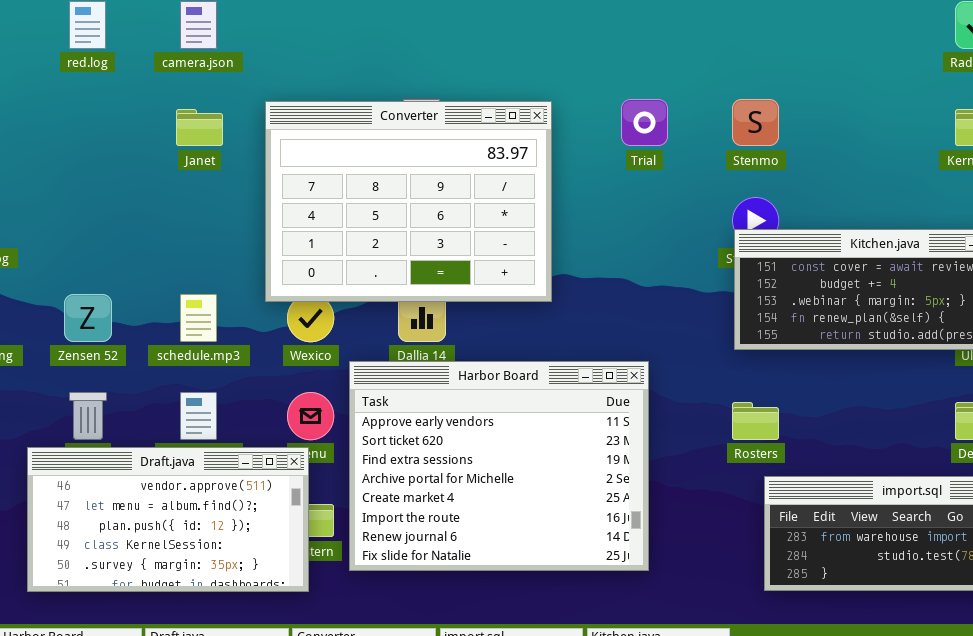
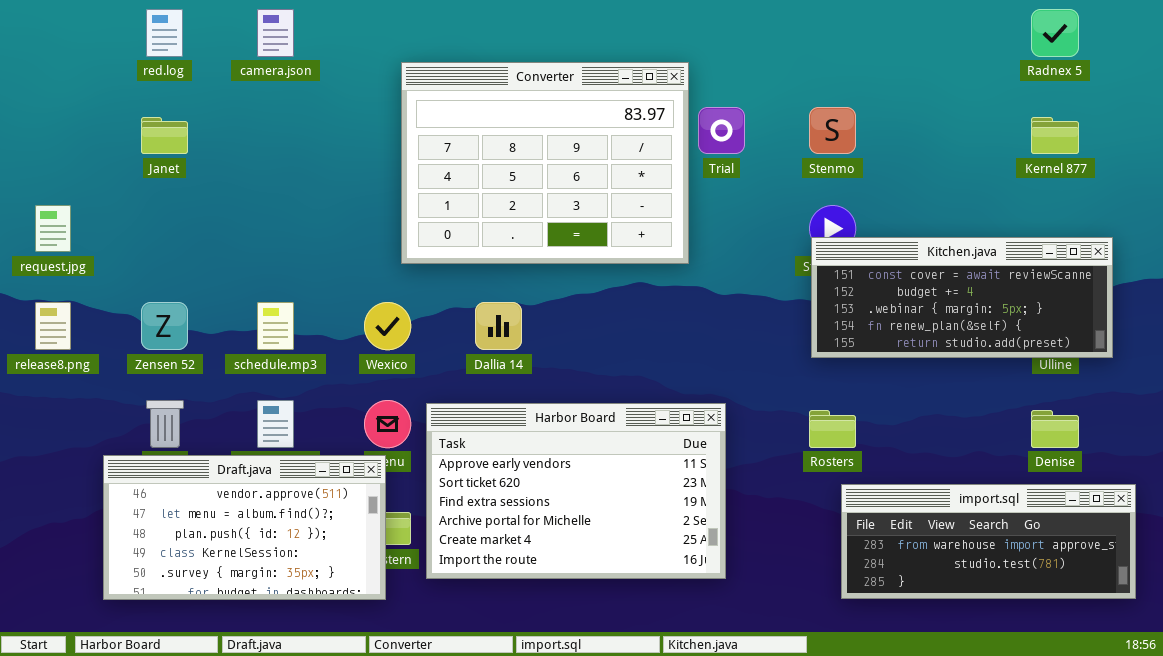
Converter: [265,101,552,302] -> [401,62,689,264], moved
Janet: [176,109,223,146] -> [141,117,188,154], moved
Harbor Board: [349,361,649,571] -> [426,403,726,579], resized

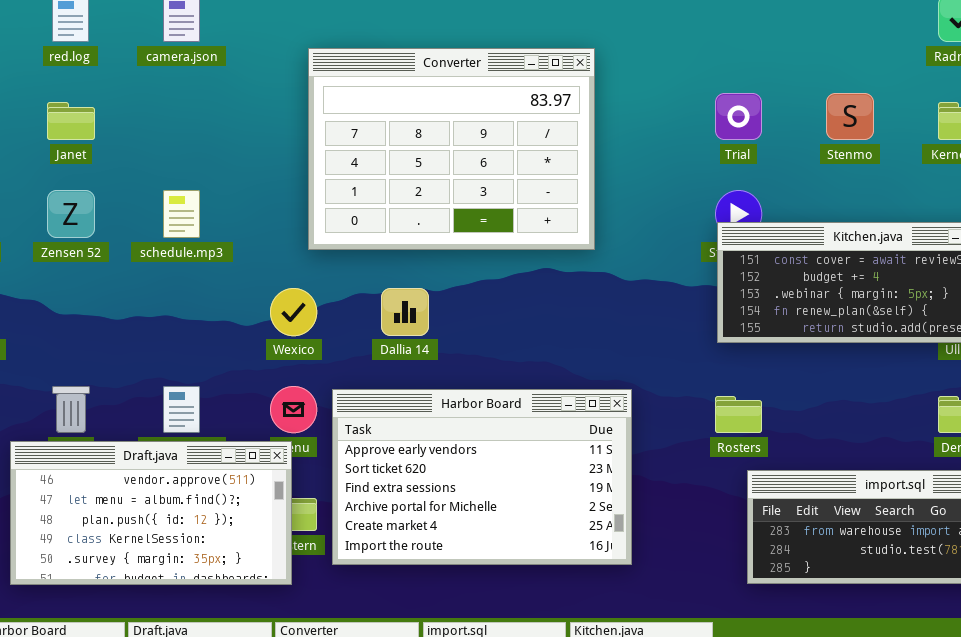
Trial: [698,107,745,154] -> [715,93,762,140], moved
Stenmo: [809,107,856,154] -> [826,93,874,140], moved
Zensen 52: [141,302,188,350] -> [47,190,95,238], moved
schedule.mp3: [257,302,294,350] -> [163,190,200,238], moved

